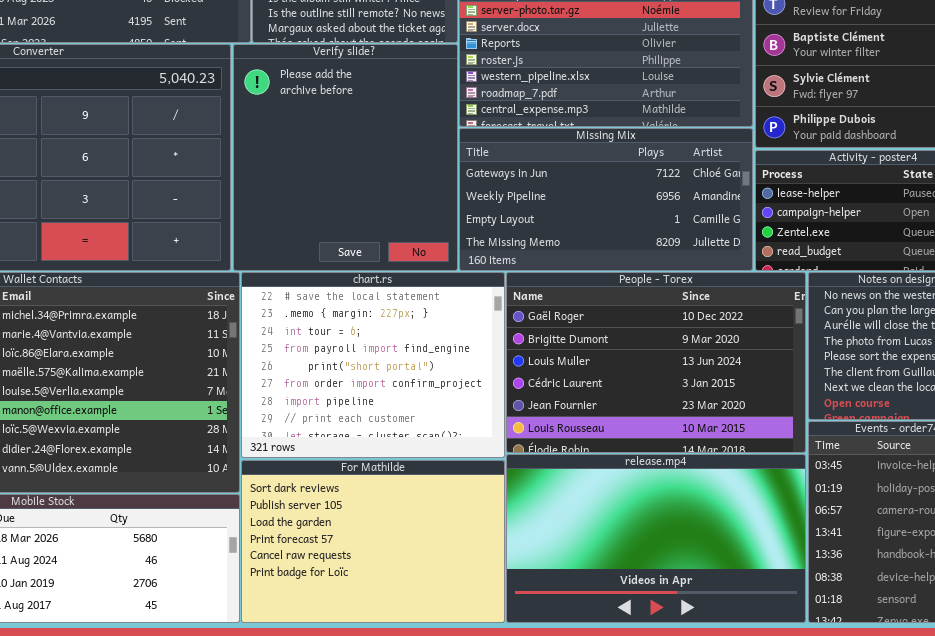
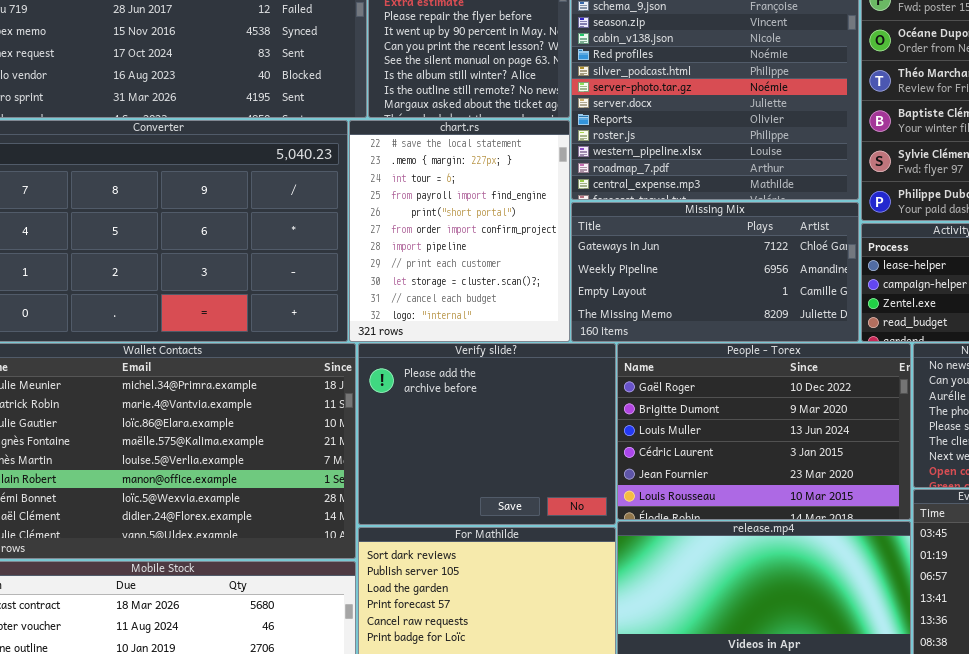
Verify slide?: [233,44,458,271] -> [358,343,616,525], moved, resized
chart.rs: [241,272,505,458] -> [349,120,570,342], moved, resized

